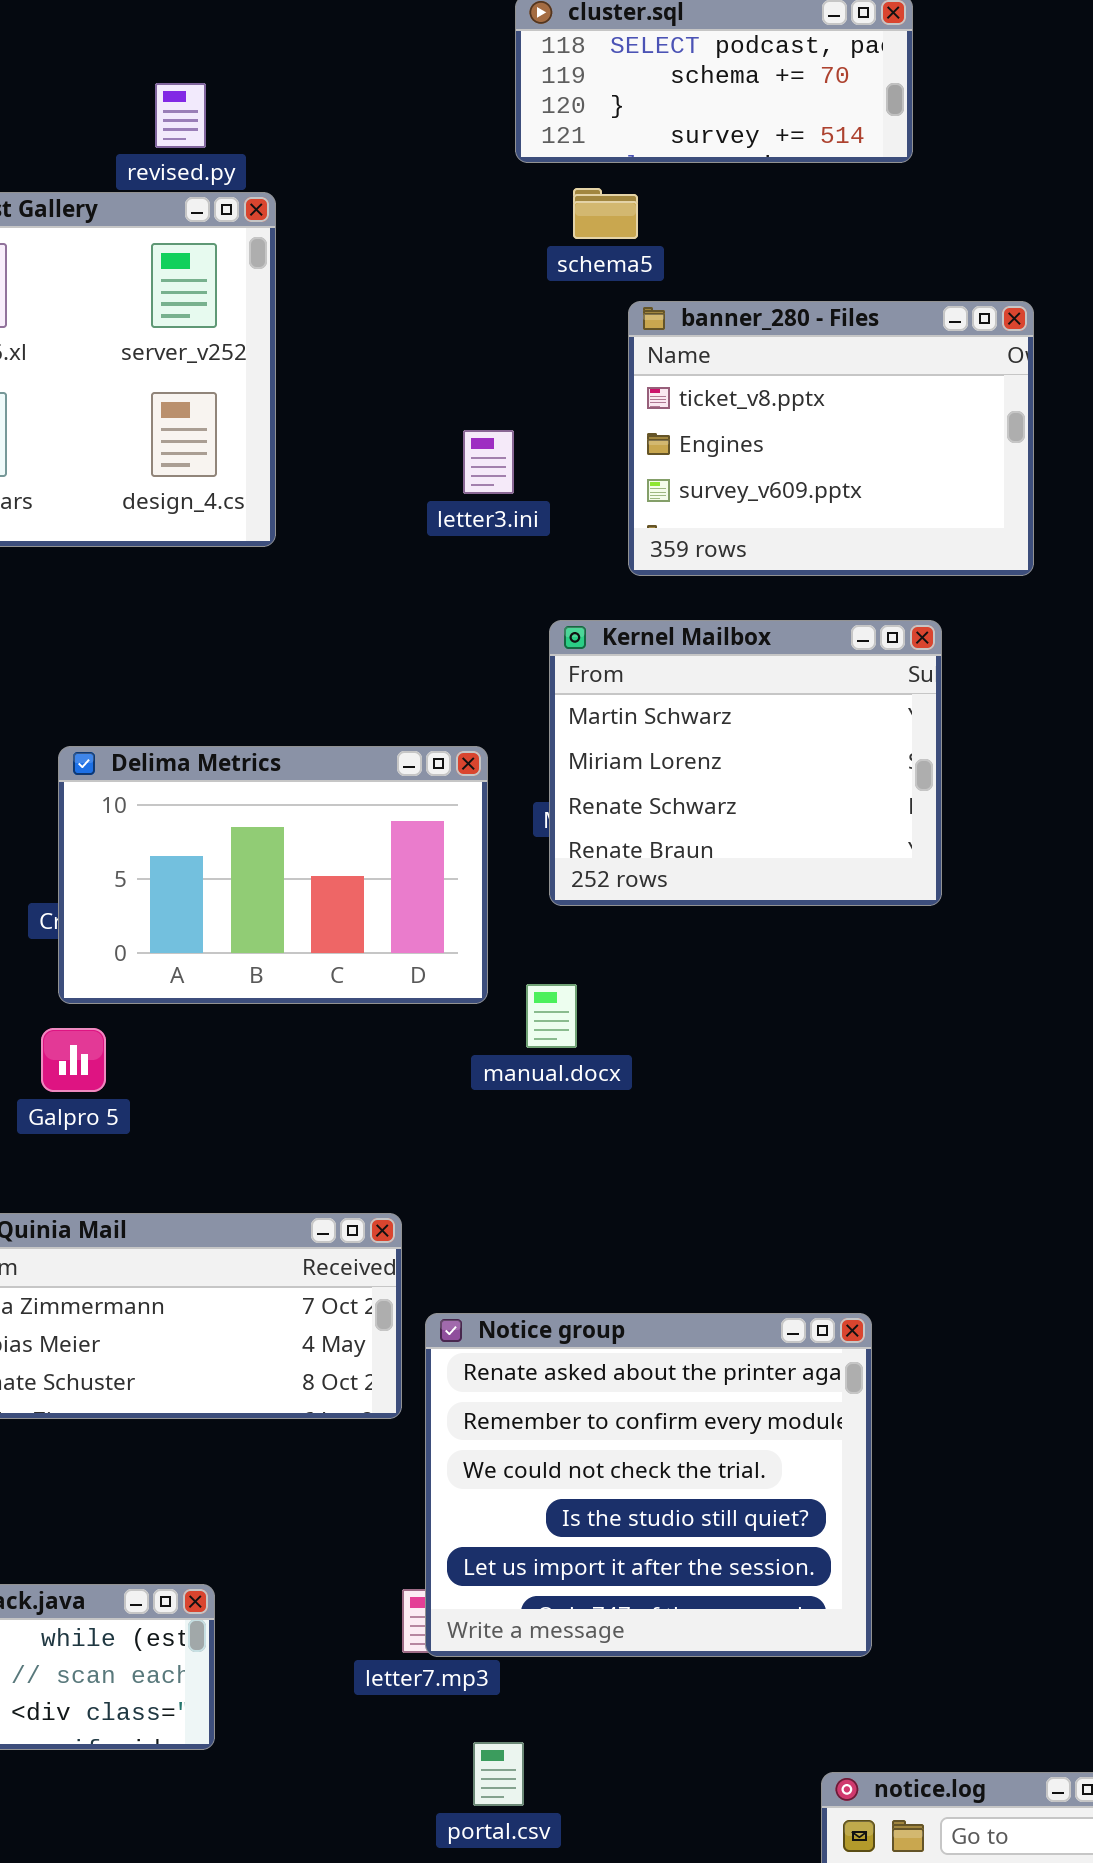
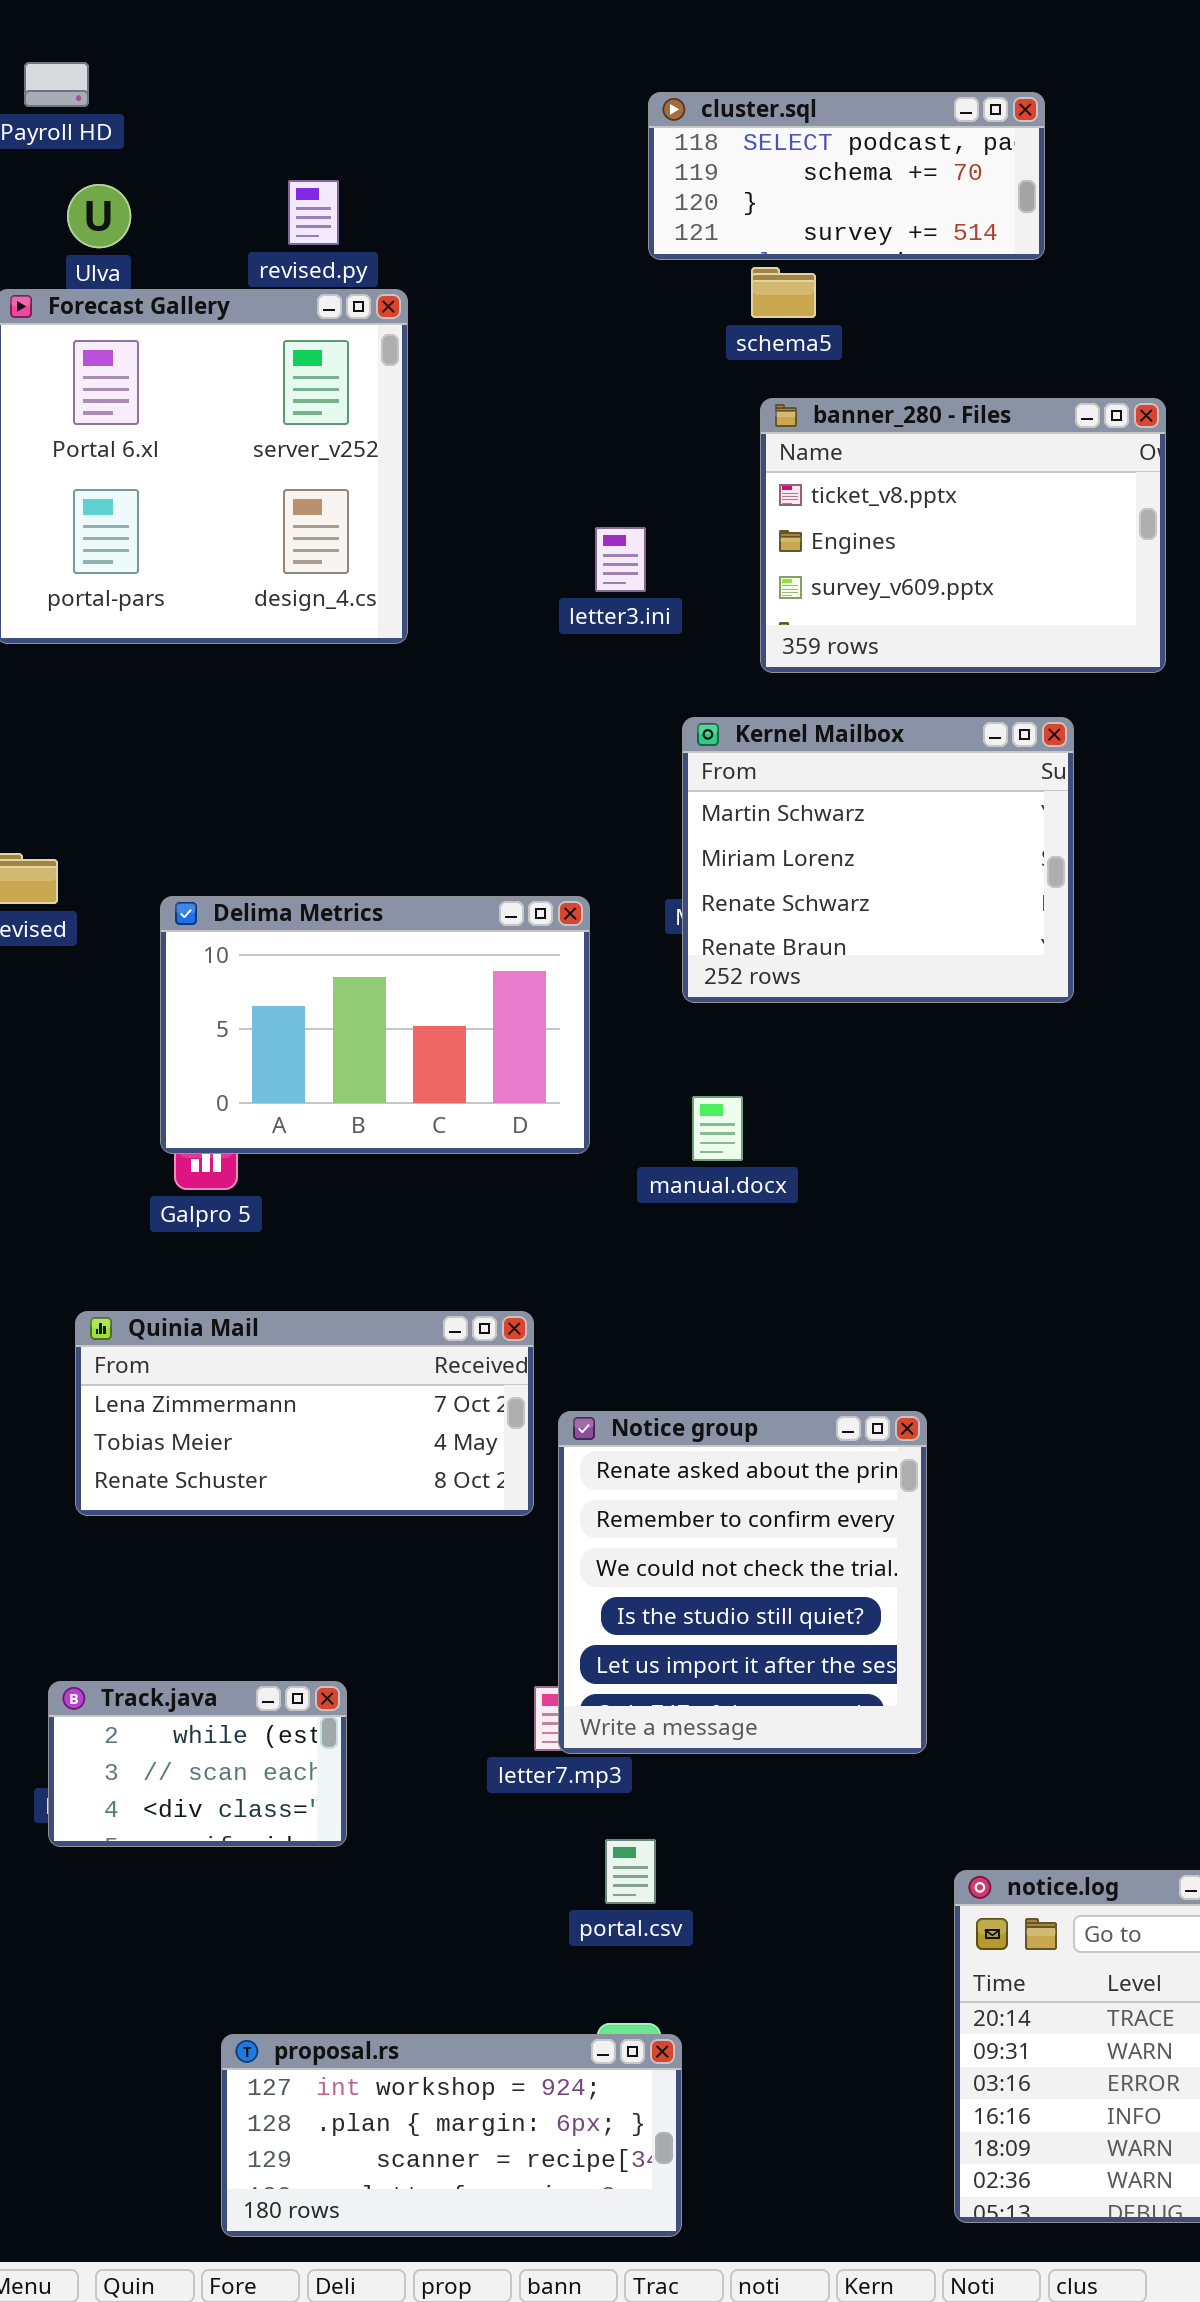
schema5: [573,188,638,239] -> [751,267,816,318], moved
Delima Metrics: [58,746,488,1004] -> [160,896,590,1154], moved
manual.docx: [526,984,577,1048] -> [692,1096,743,1161], moved
Notice group: [425,1313,872,1657] -> [558,1411,927,1754], resized

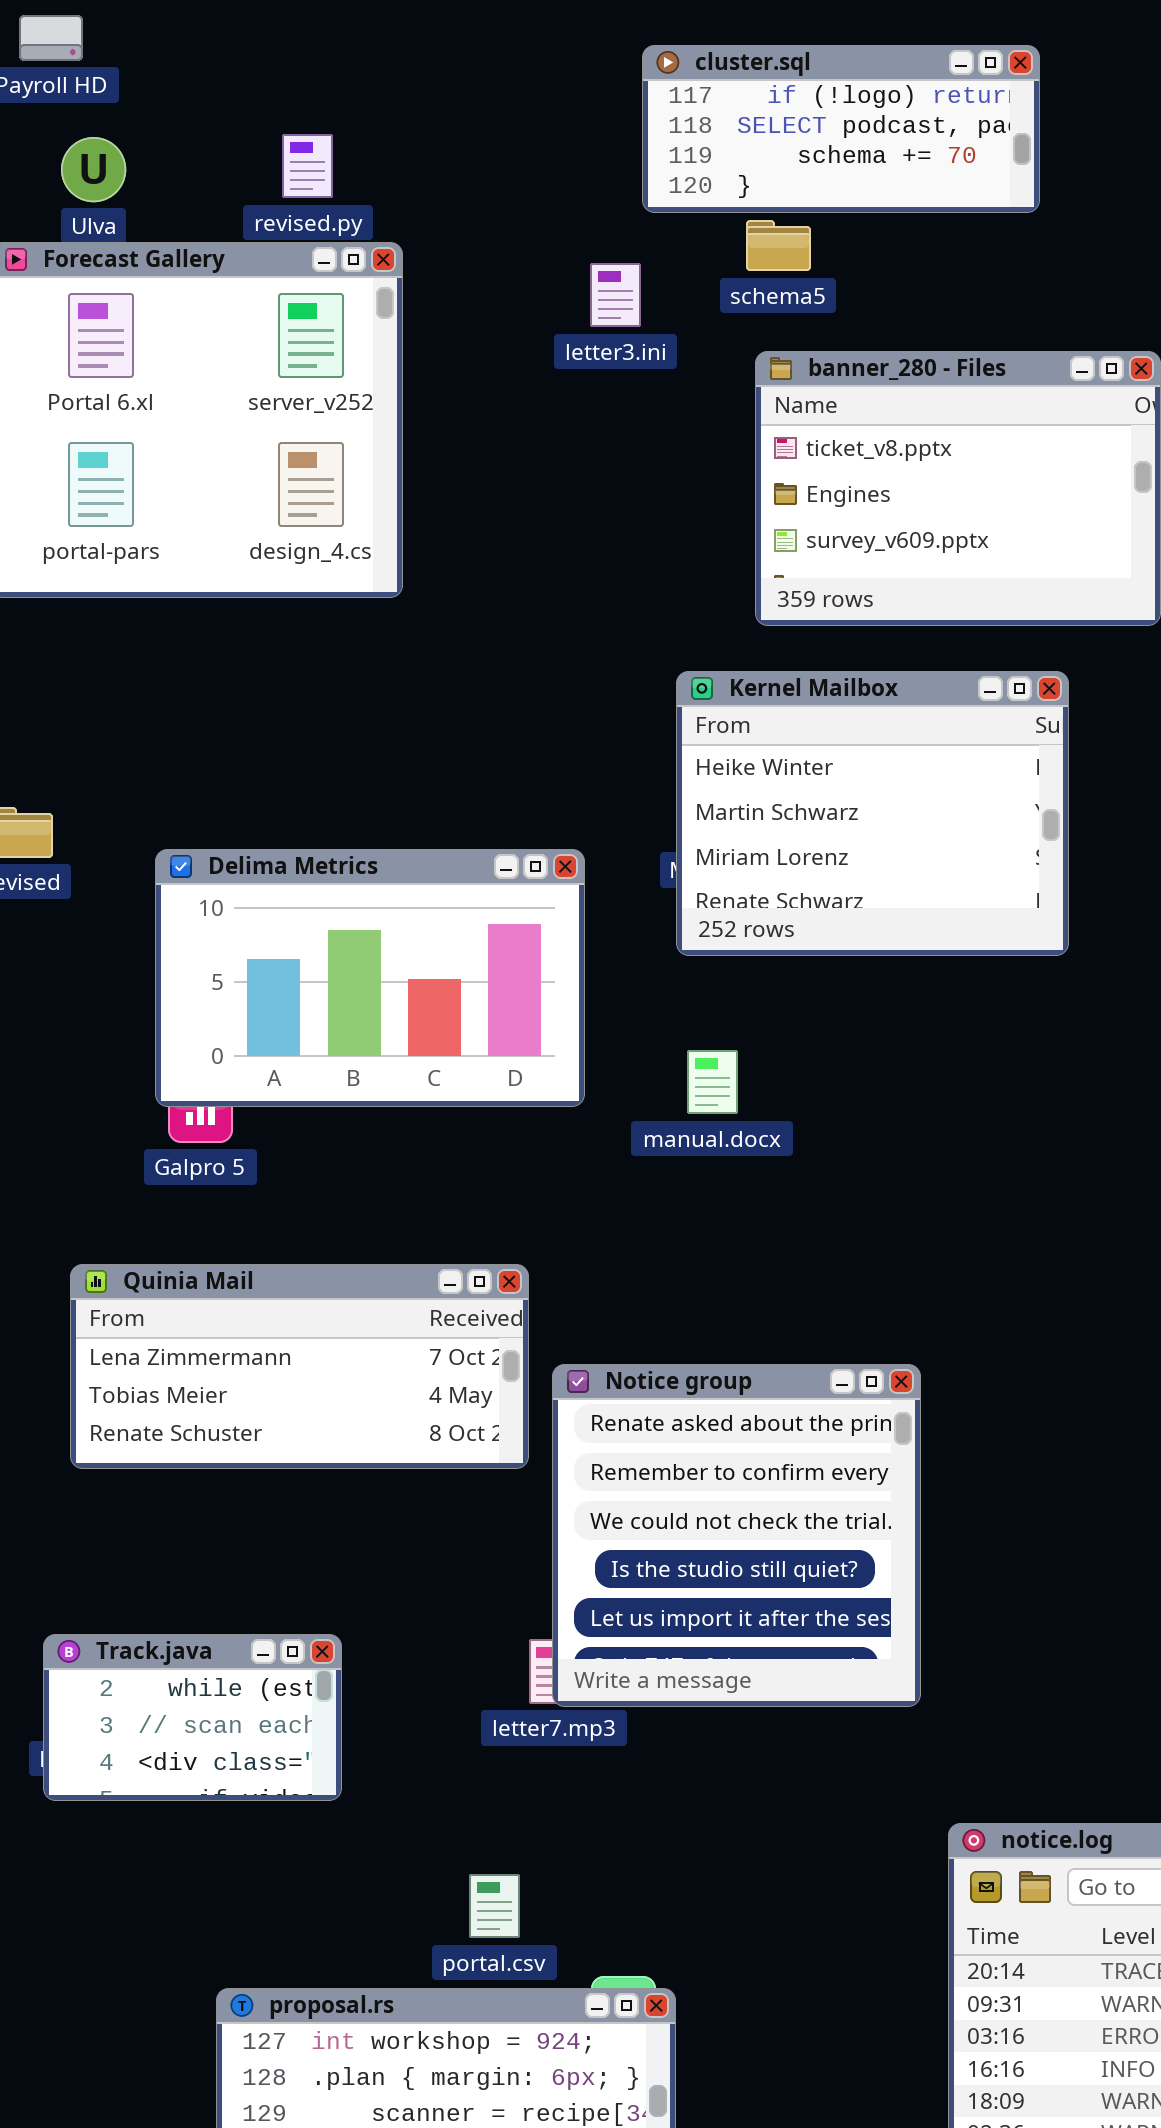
cluster.sql: [648,92,1045,260] -> [642,45,1040,213], scrolled up 1 row
letter3.ini: [595,527,646,592] -> [590,263,641,327], moved
Kernel Mailbox: [682,717,1074,1003] -> [676,671,1069,956], scrolled up 1 row
portal.csv: [605,1839,656,1904] -> [469,1874,520,1938], moved

